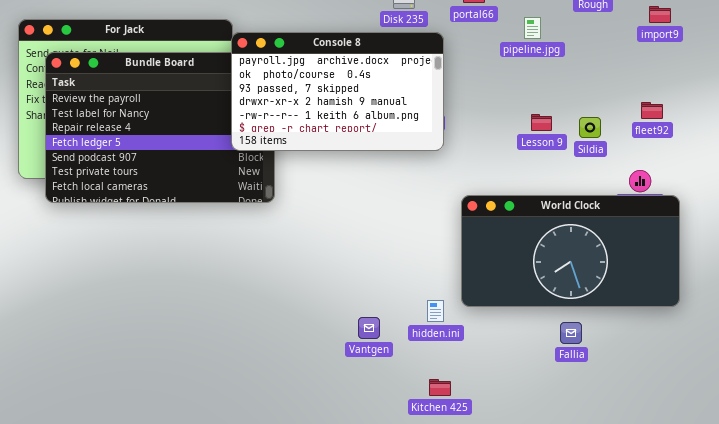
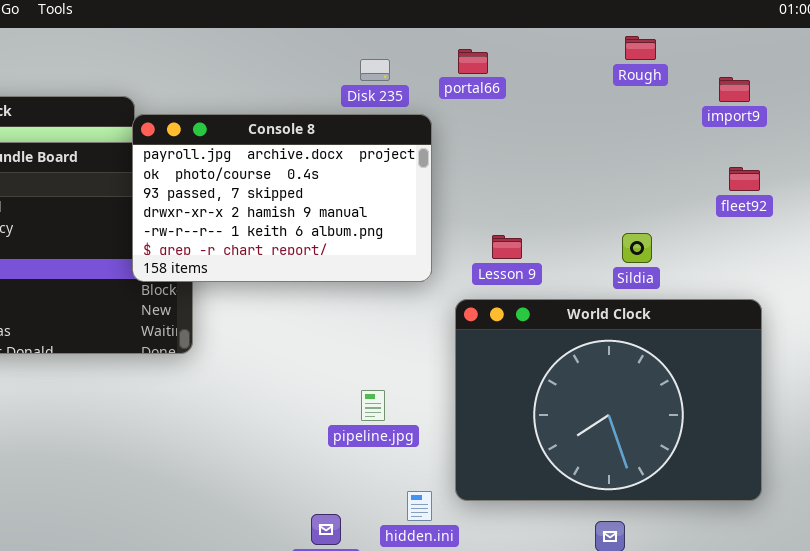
pipeline.jpg: [524,17,541,39] -> [361,390,385,421], moved
fleet92: [641,102,663,119] -> [729,167,760,191], moved
Lesson 9: [531,114,552,131] -> [492,235,522,259], moved
World Clock: [461,195,680,307] -> [455,299,762,501], resized

